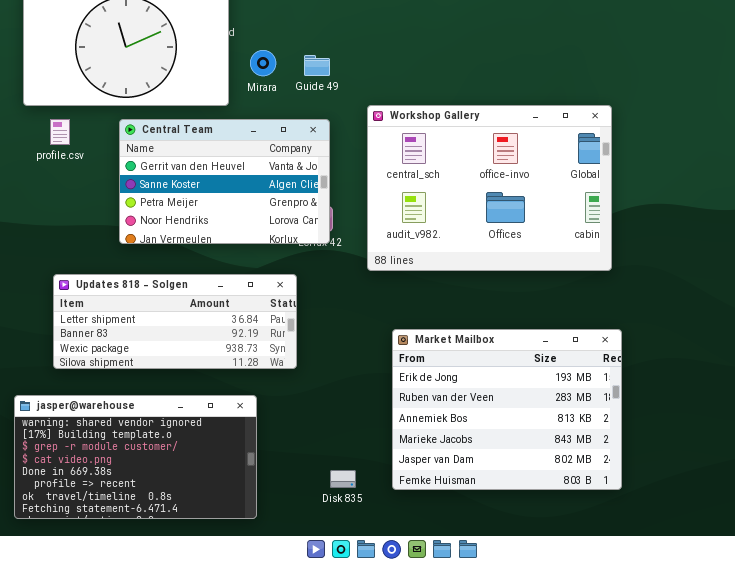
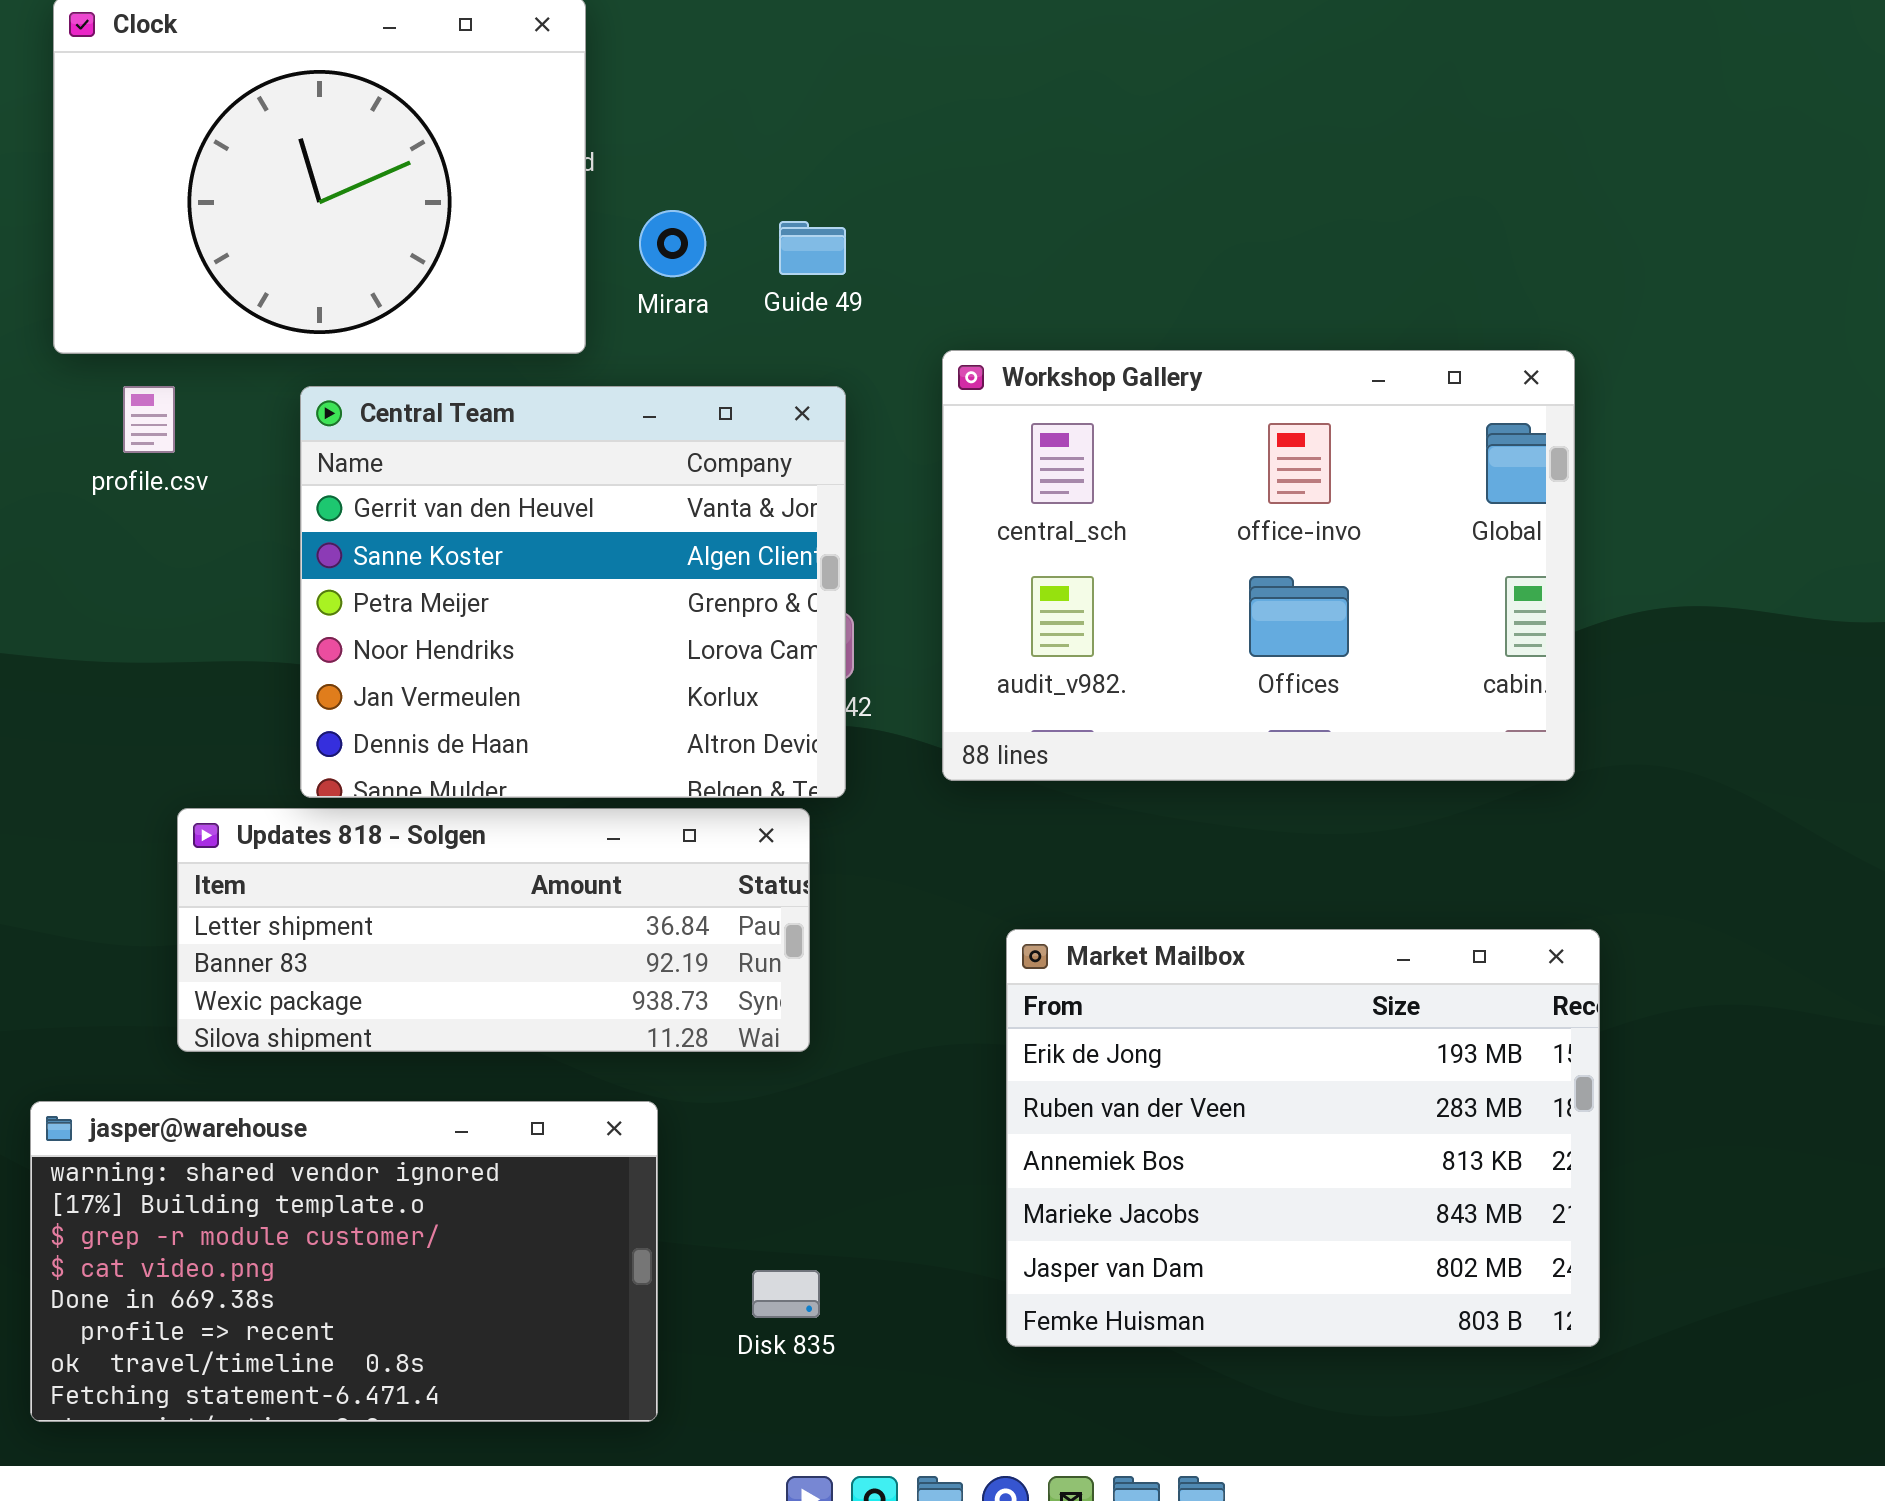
Central Team: [119,119,330,244] -> [300,386,846,798], resized
Updates 818 - Solgen: [53,274,297,369] -> [177,808,810,1052], moved
Disk 835: [330,470,356,488] -> [752,1270,820,1318], moved

